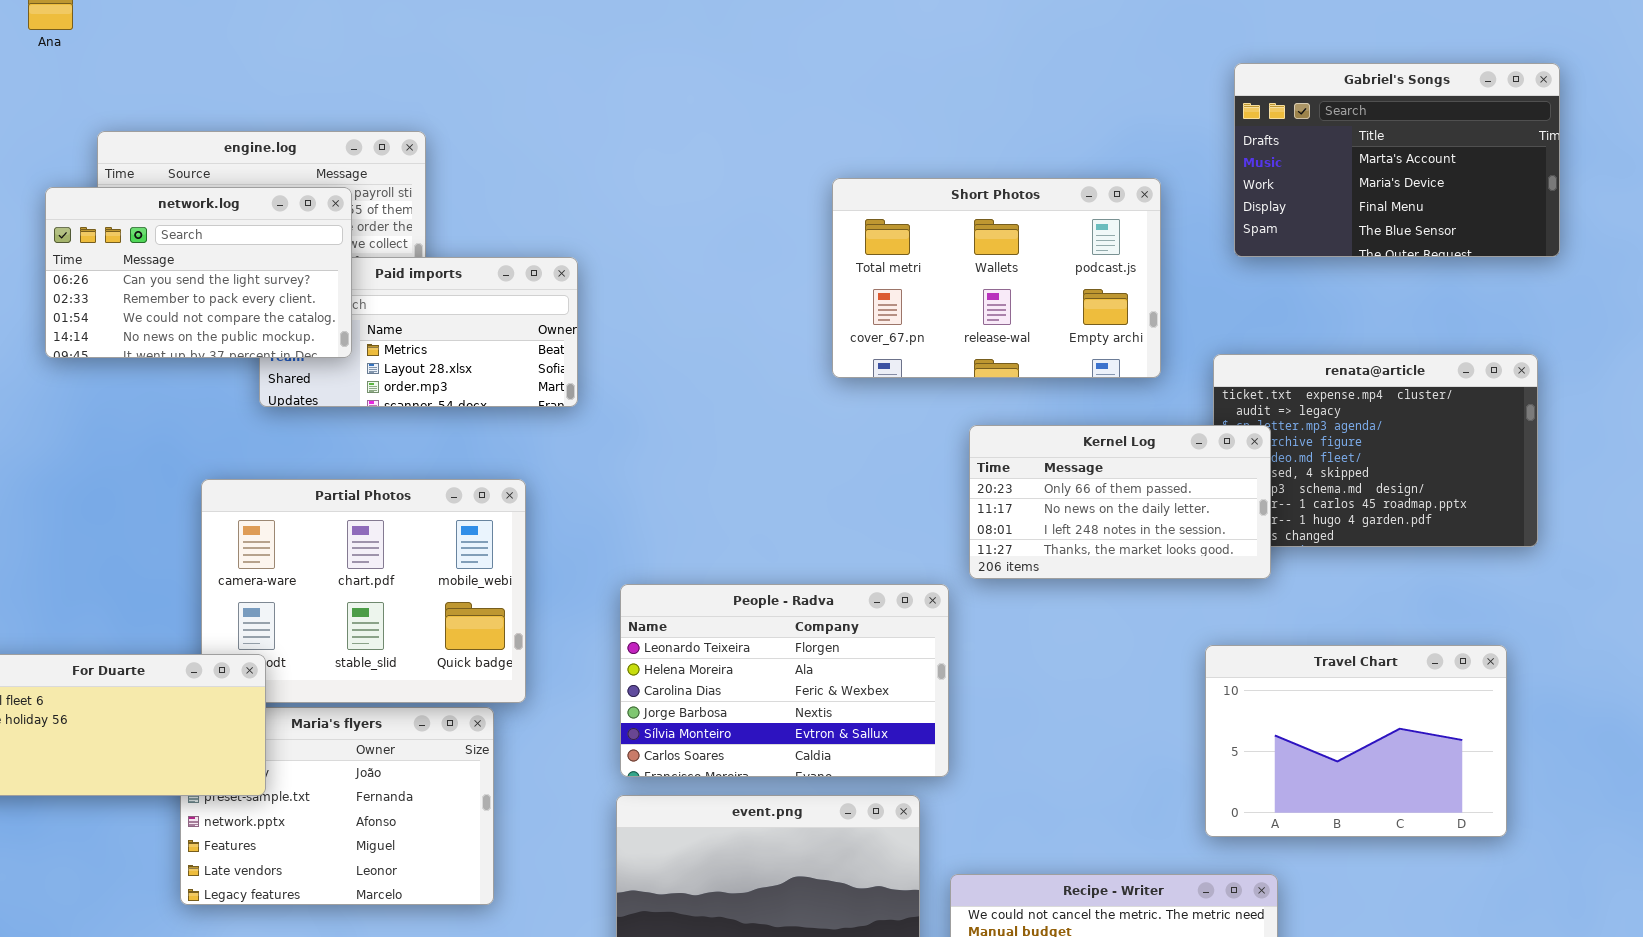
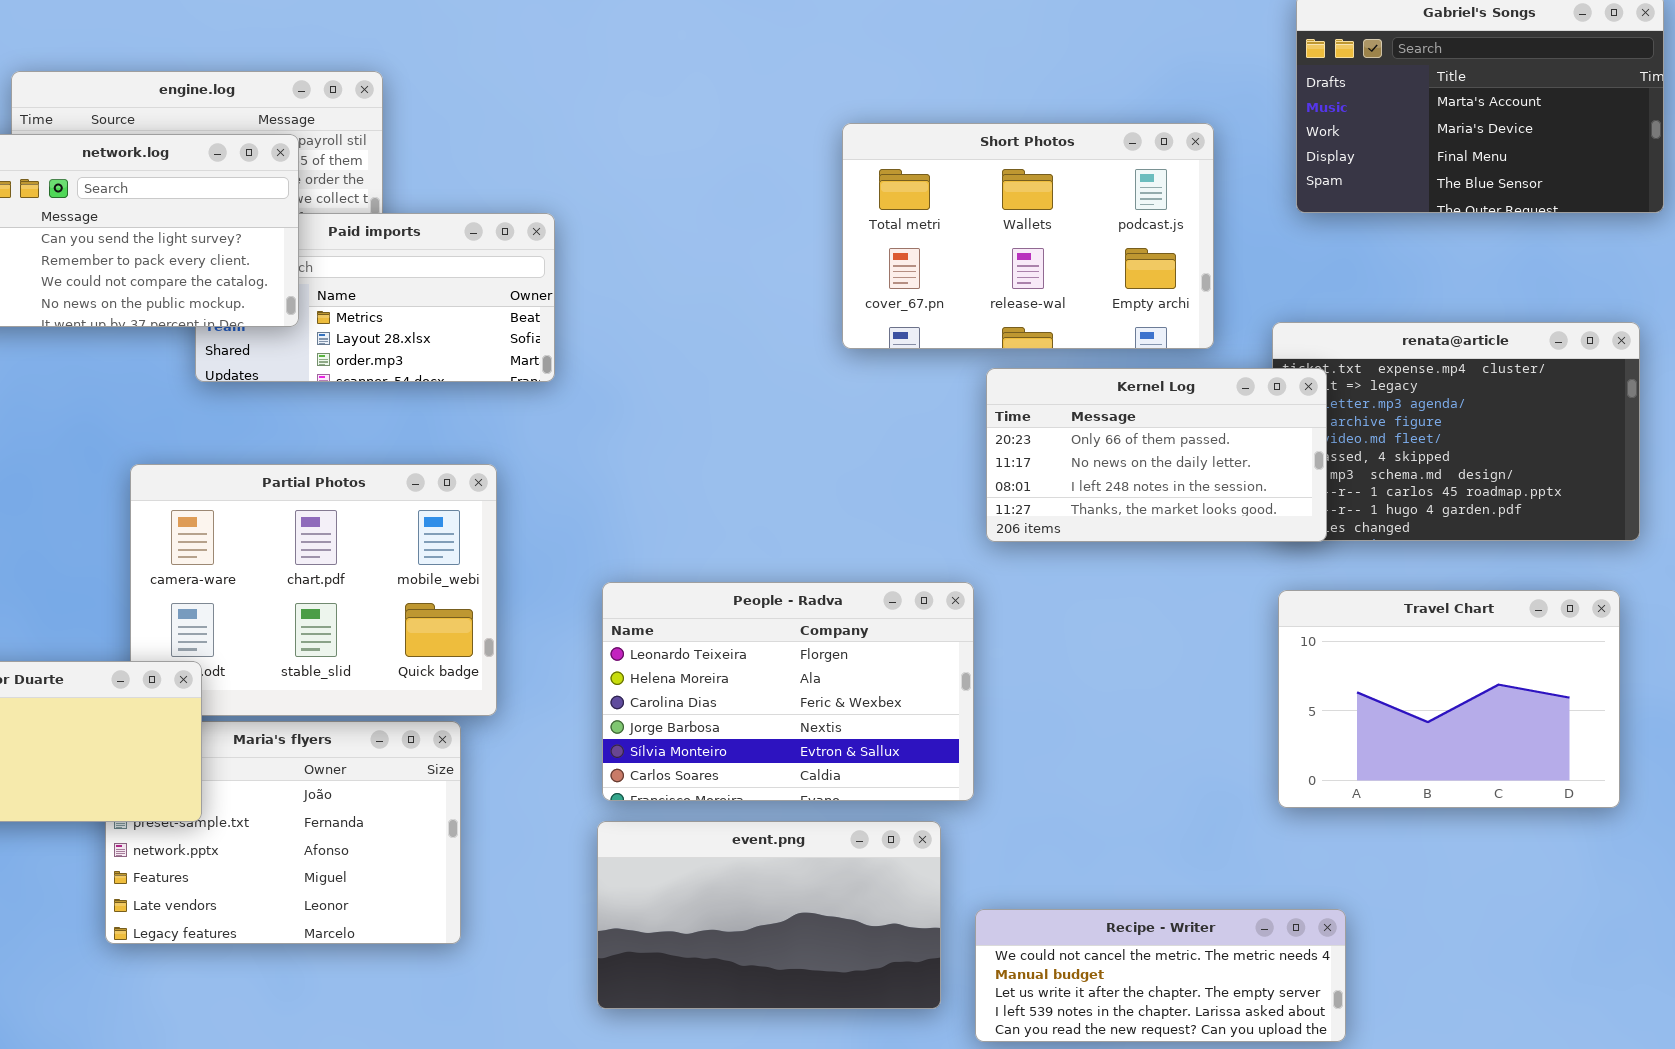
Kernel Log: [969,425,1271,579] -> [986,368,1327,542], moved
Travel Chart: [1205,645,1507,837] -> [1278,590,1620,808], moved

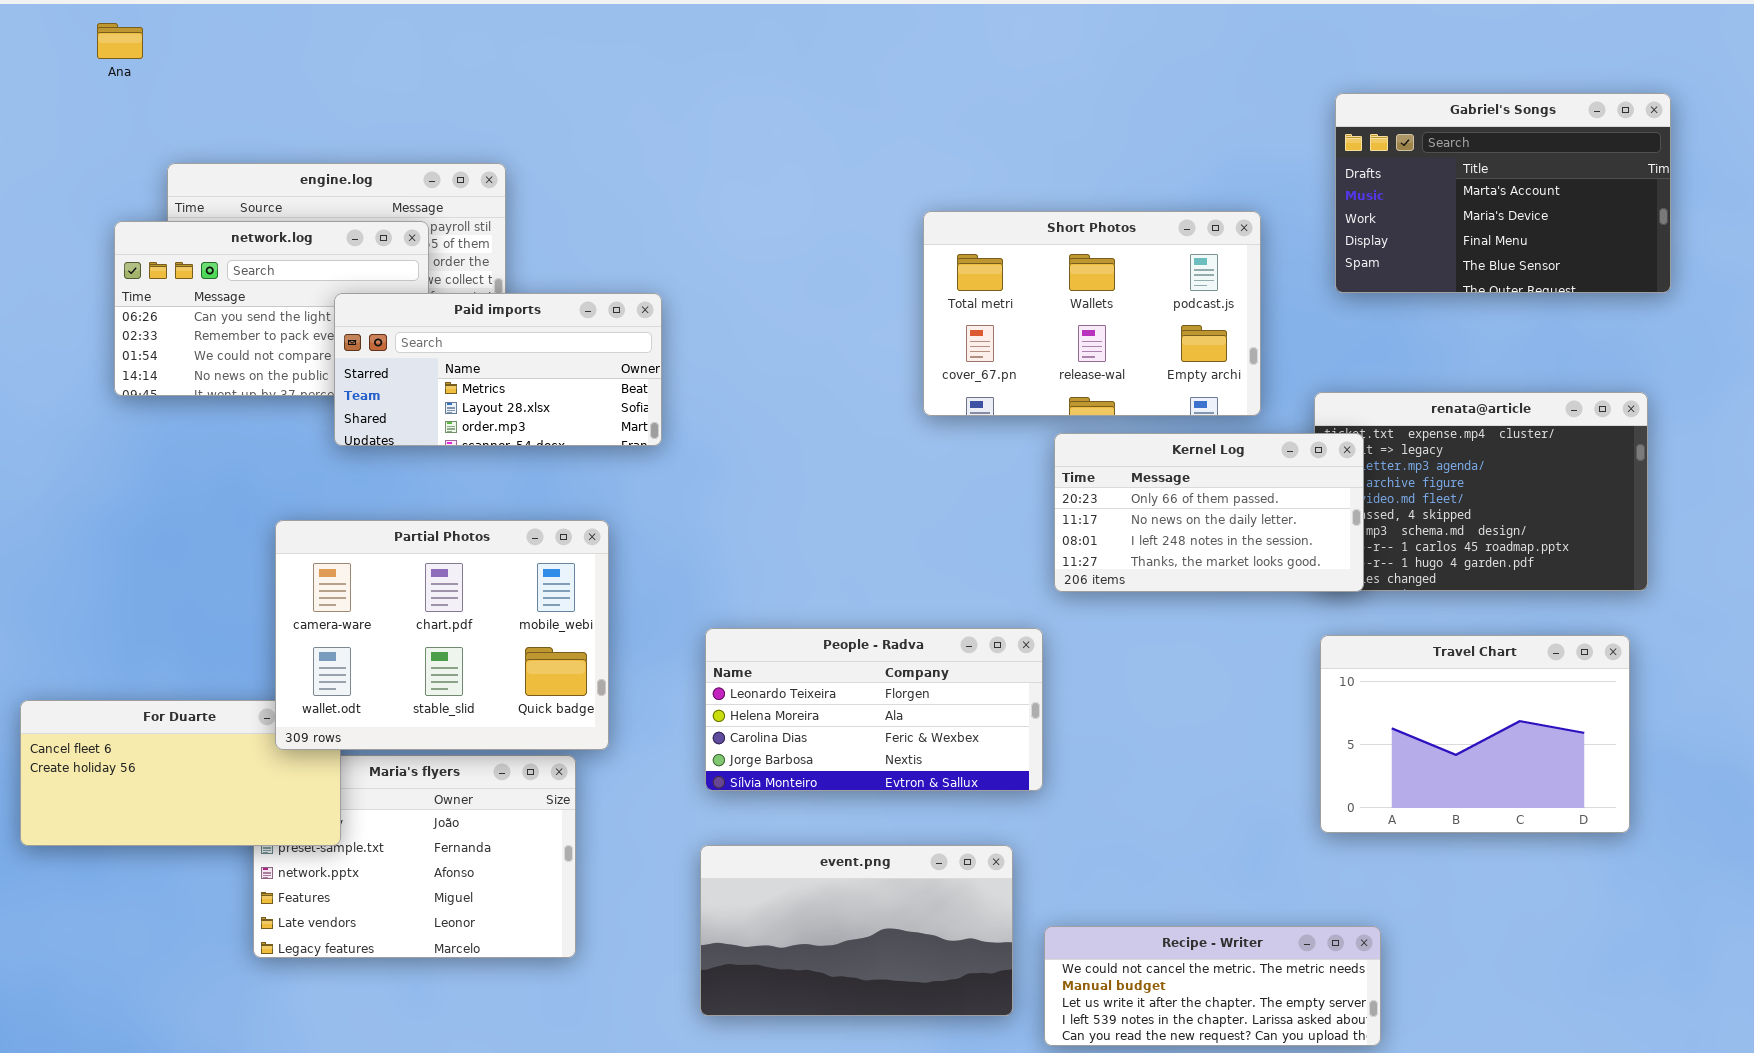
Paid imports: [195,213,555,382] -> [334,293,662,446], raised
Partial Photos: [130,464,497,716] -> [275,520,609,750], raised
People - Radva: [602,582,974,801] -> [705,628,1043,791], resized

